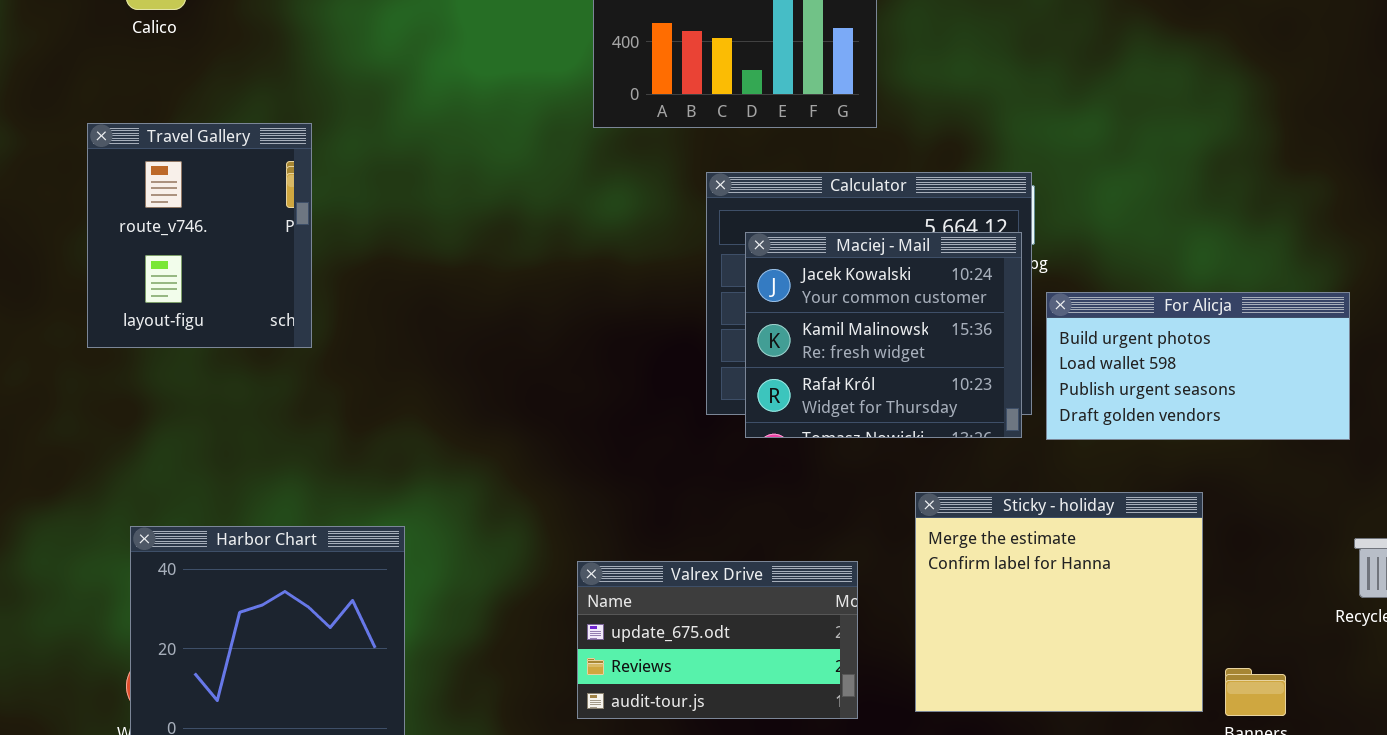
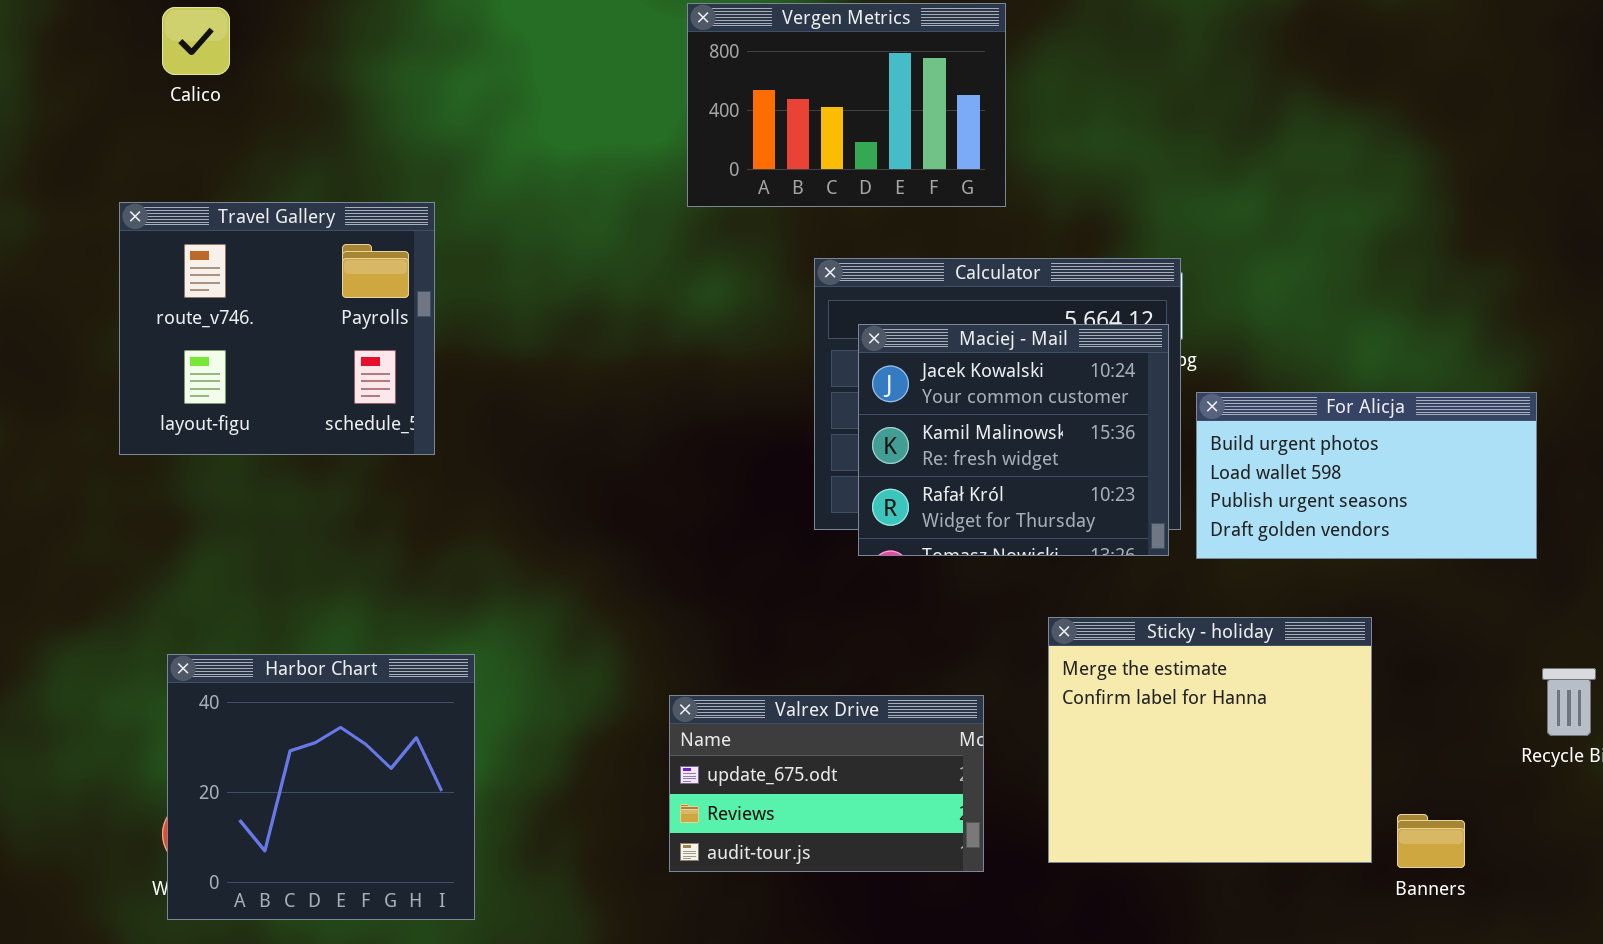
Travel Gallery: [87,123,312,348] -> [119,202,435,455], resized

